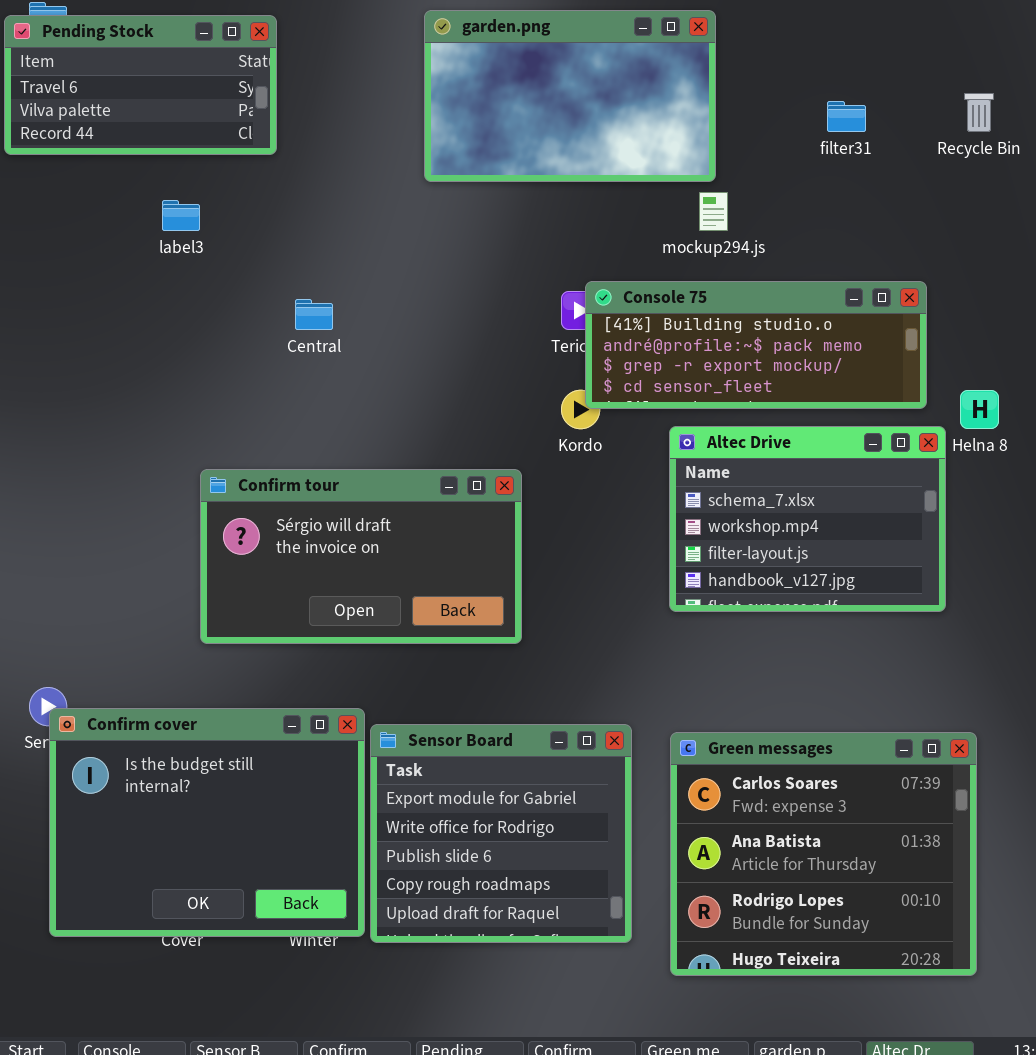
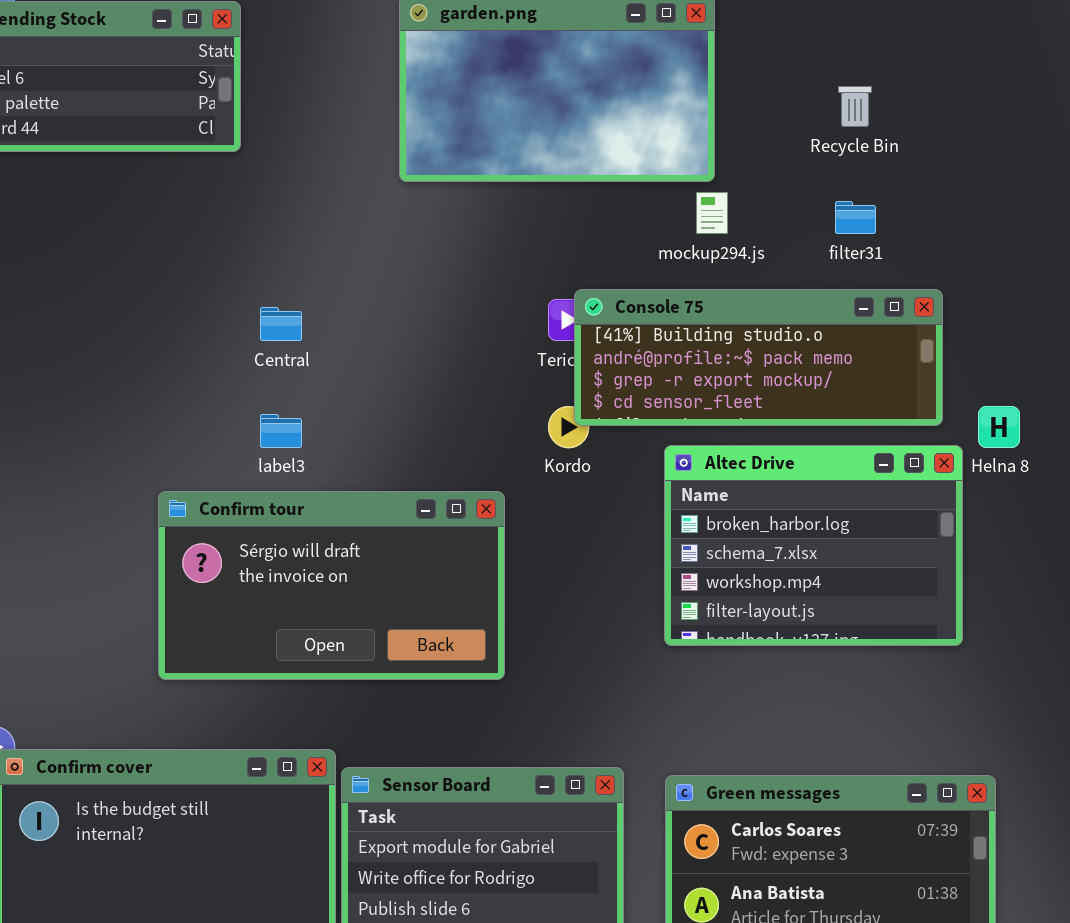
Recycle Bin: [964,93,994,132] -> [838,86,872,127], moved
filter31: [827,101,866,132] -> [835,201,876,234], moved
label3: [162,200,200,231] -> [260,414,302,448], moved
Altec Drive: [669,426,946,612] -> [664,445,963,646], scrolled up 1 row

